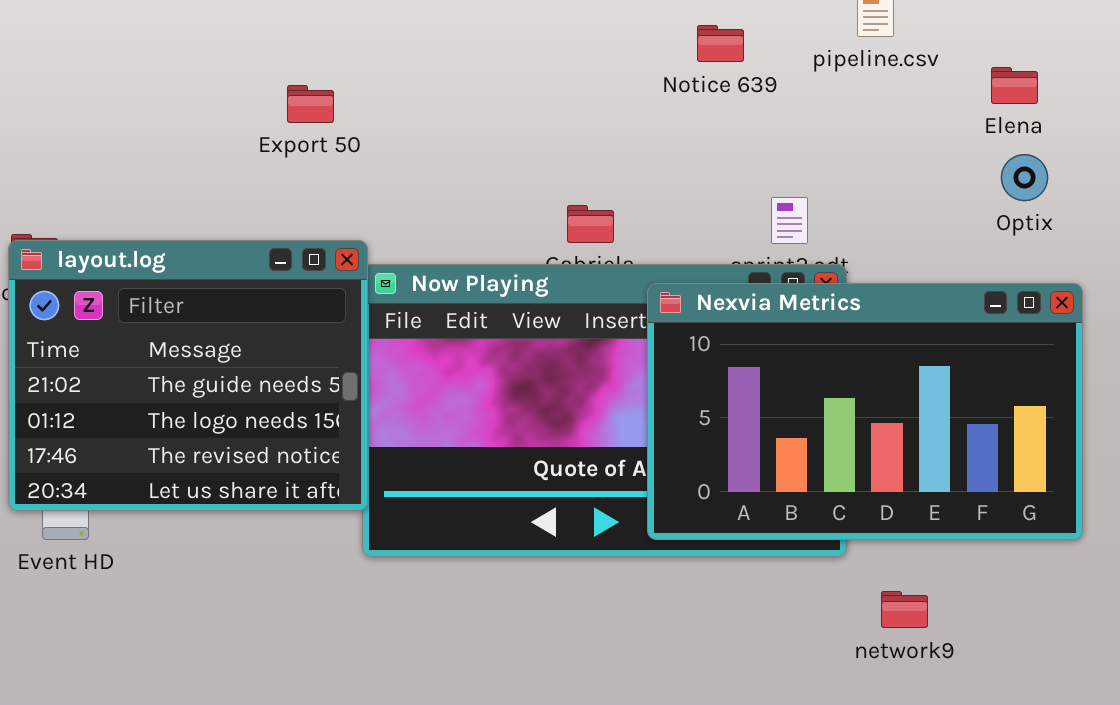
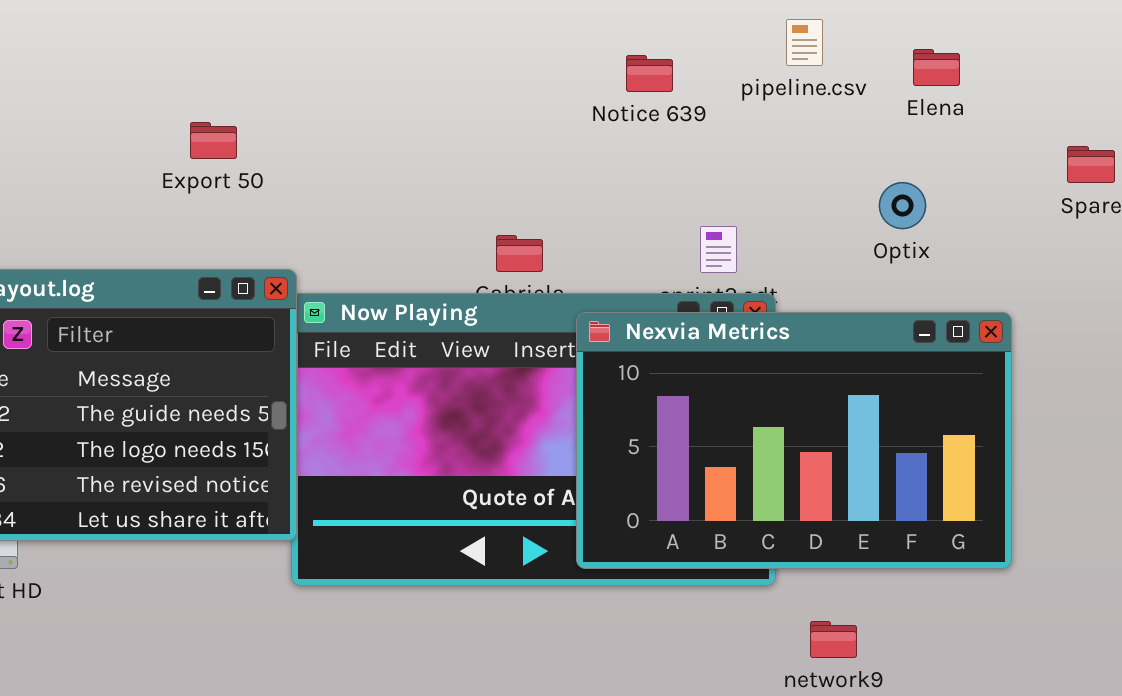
Elena: [991,67,1038,104] -> [913,49,960,86], moved
Export 50: [287,85,334,123] -> [190,122,237,159], moved
Optix: [1001,154,1048,201] -> [879,182,926,229], moved

